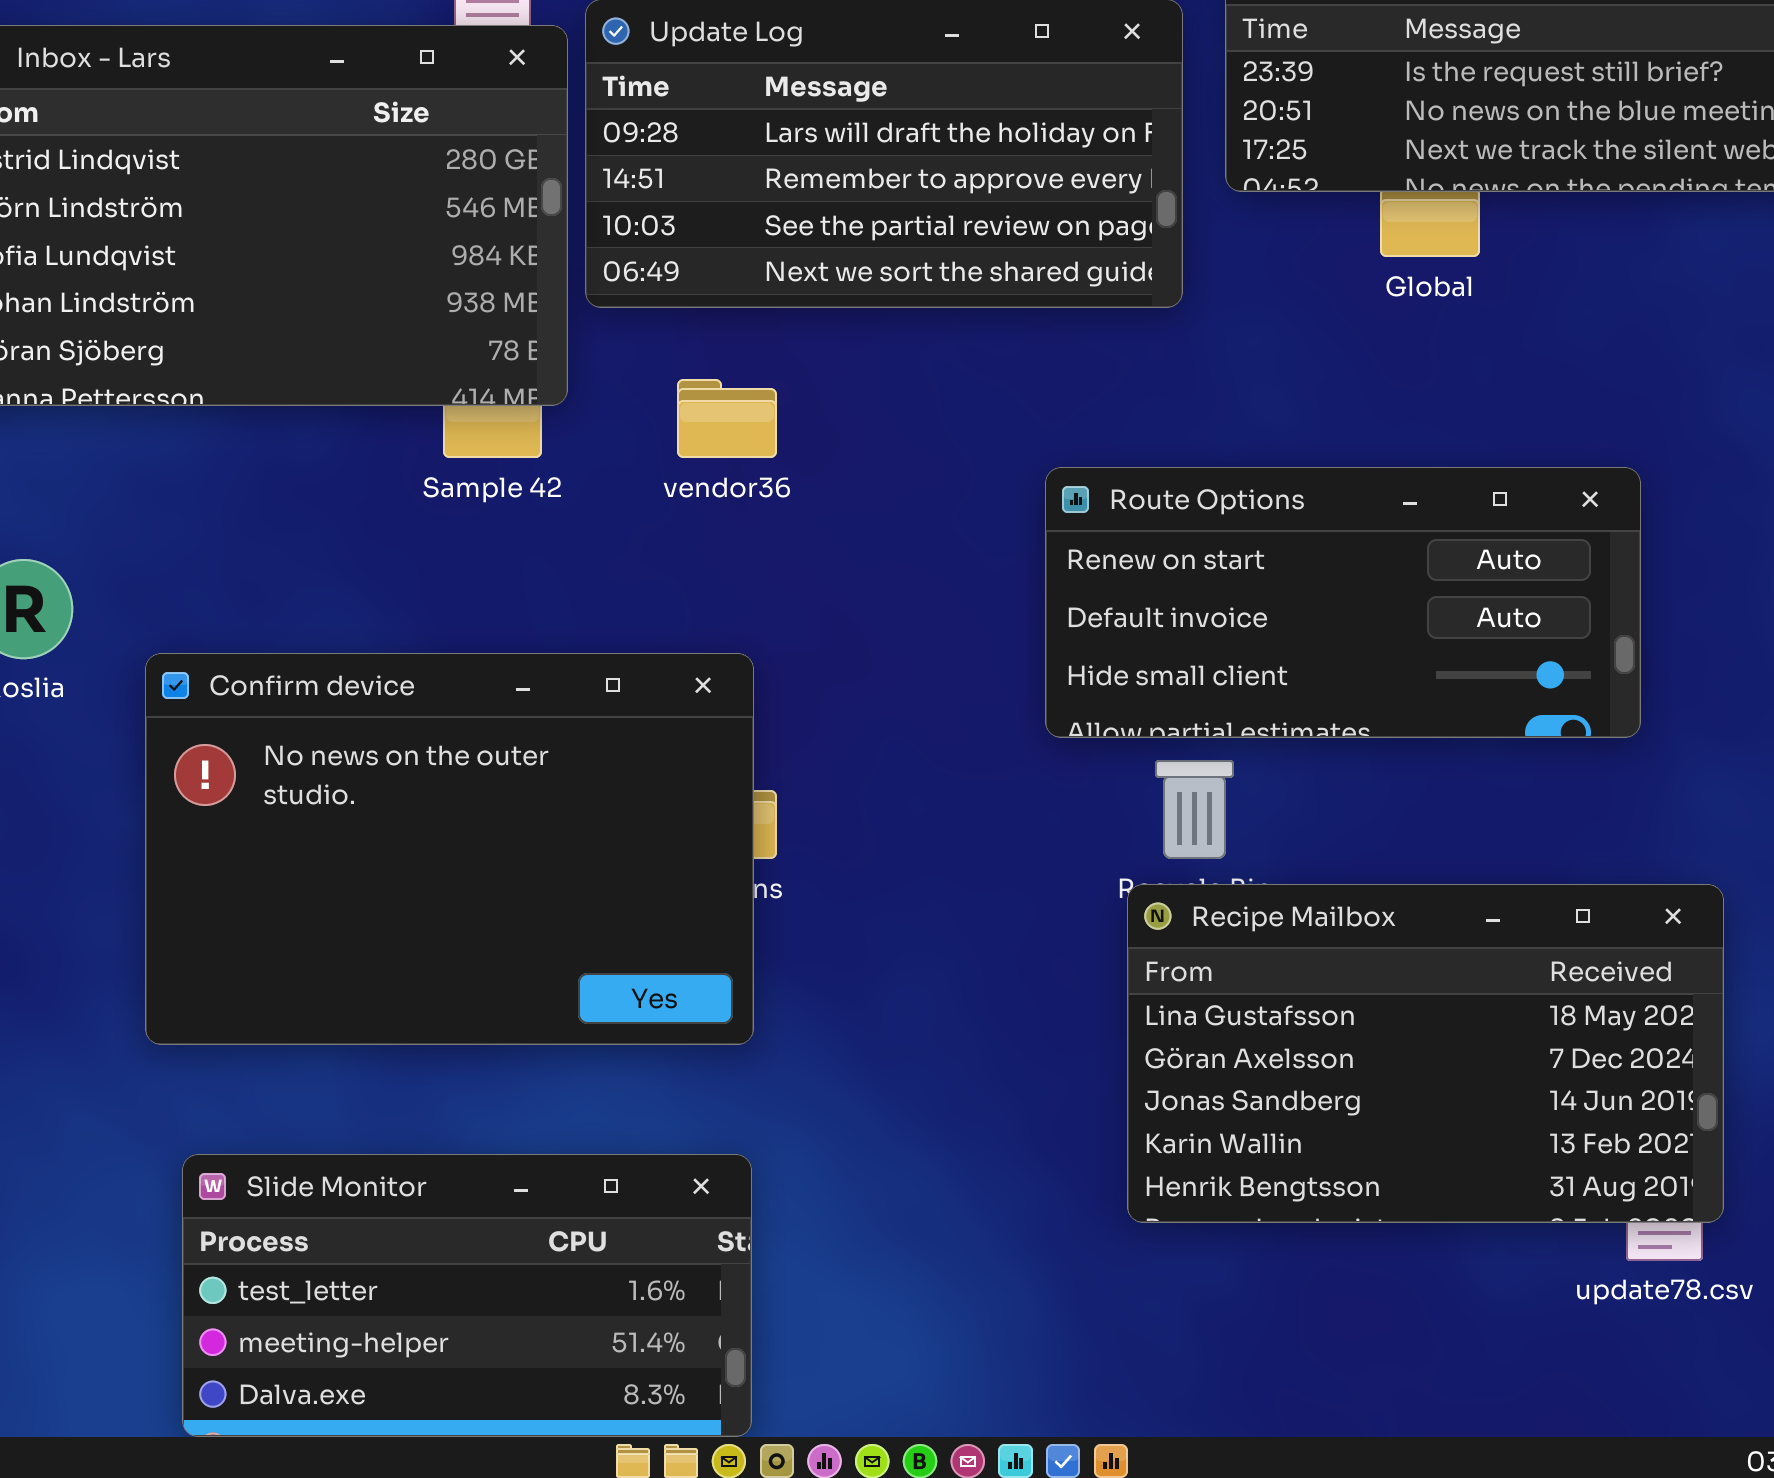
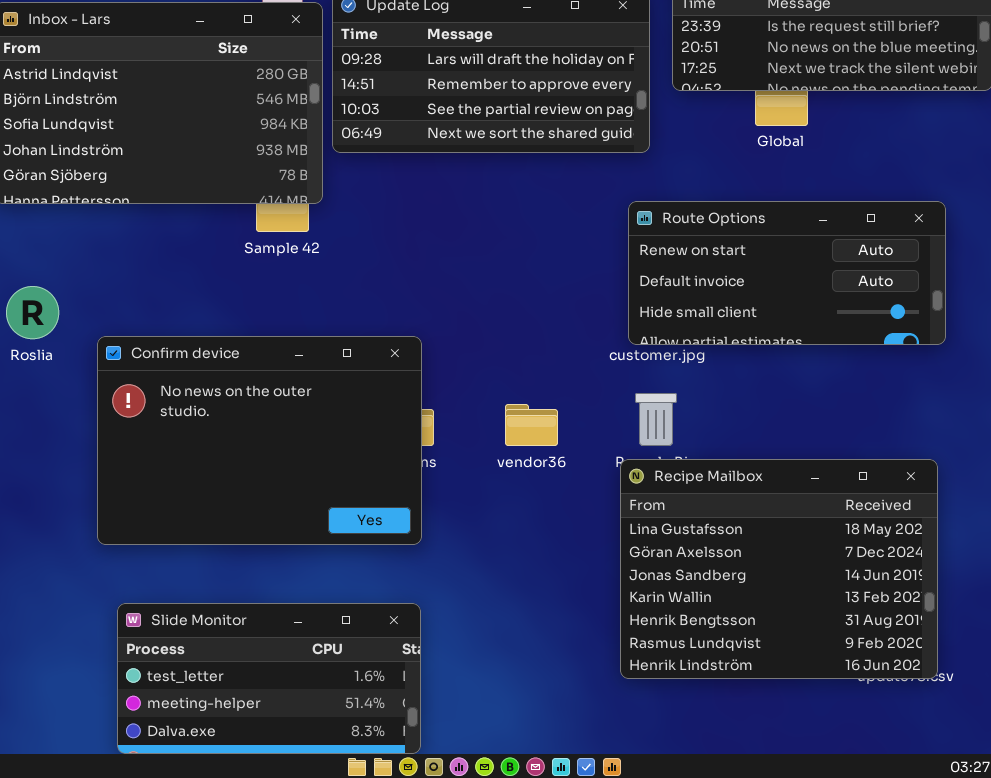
vendor36: [677,379,777,458] -> [505,404,558,446], moved
Route Options: [1045,467,1641,738] -> [628,201,946,345], moved
Recipe Mailbox: [1127,884,1724,1223] -> [620,459,938,679], resized

